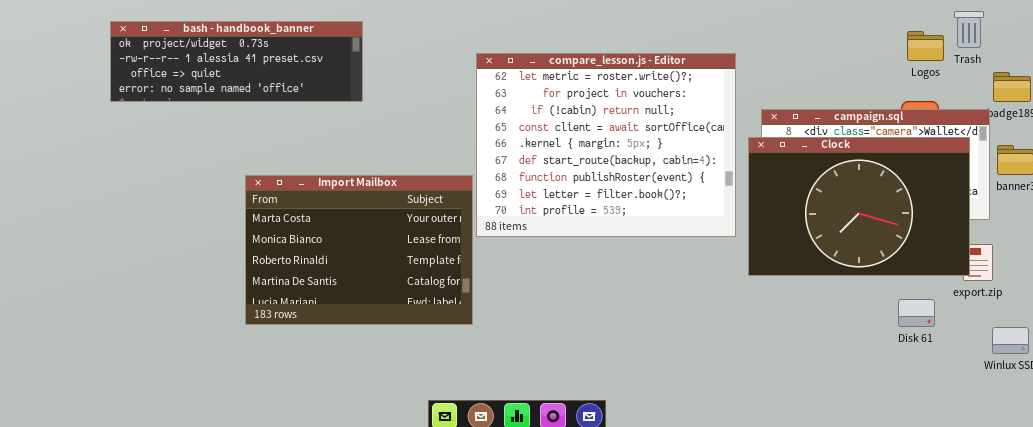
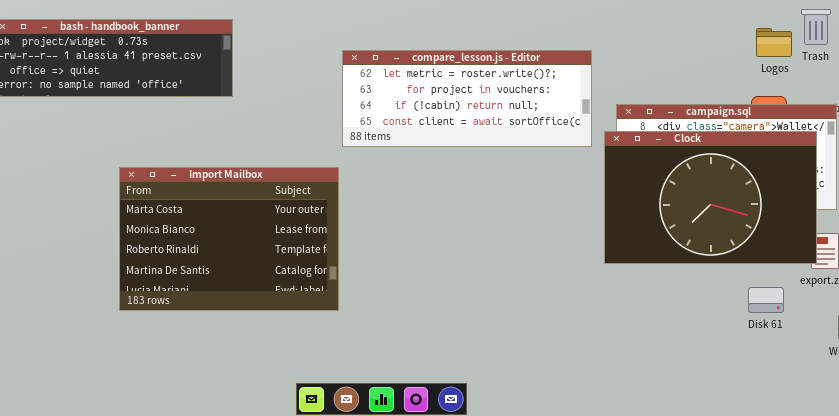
compare_lesson.js - Editor: [476,53,736,237] -> [342,50,592,147], resized

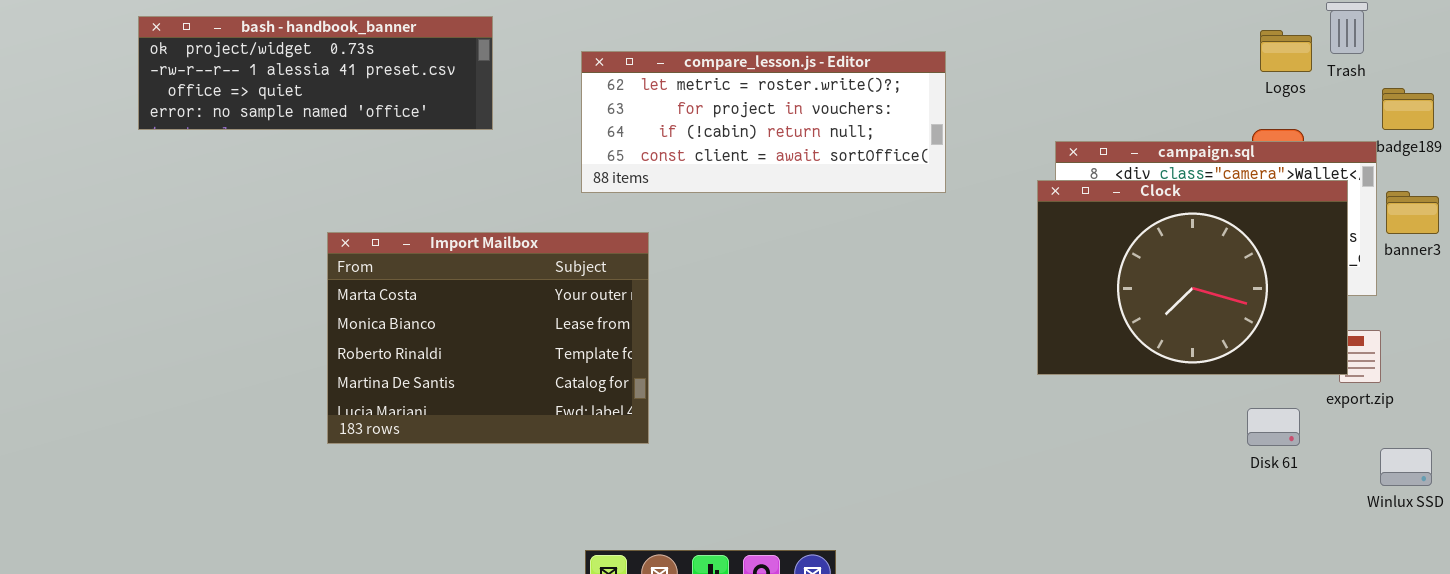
compare_lesson.js - Editor: [342,50,592,147] -> [581,51,946,193], moved

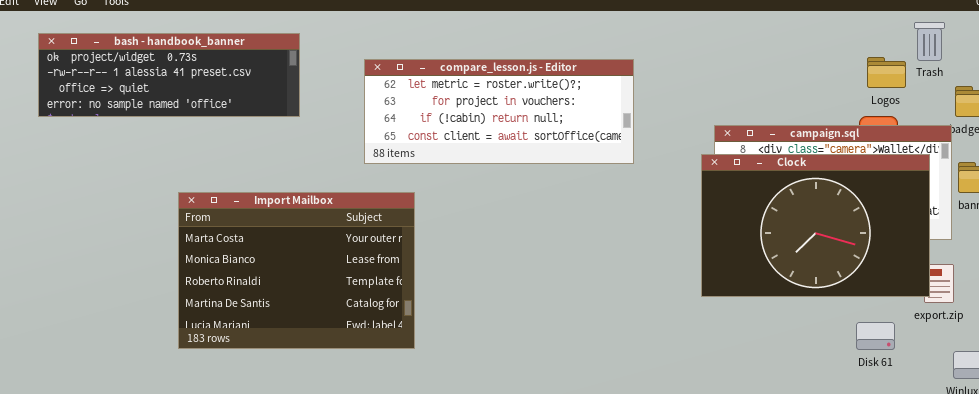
Logos: [1260,30,1312,72] -> [867,57,906,88], moved

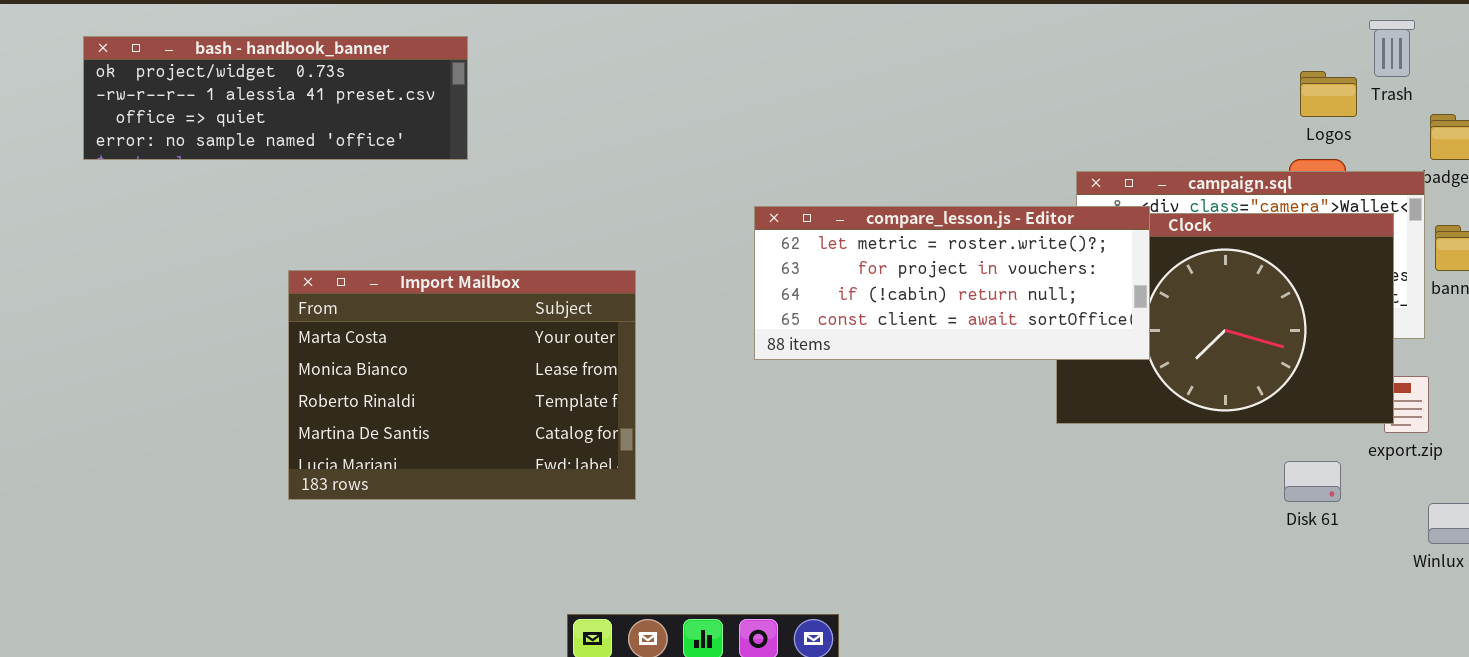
compare_lesson.js - Editor: [364,59,634,164] -> [754,206,1150,360], moved

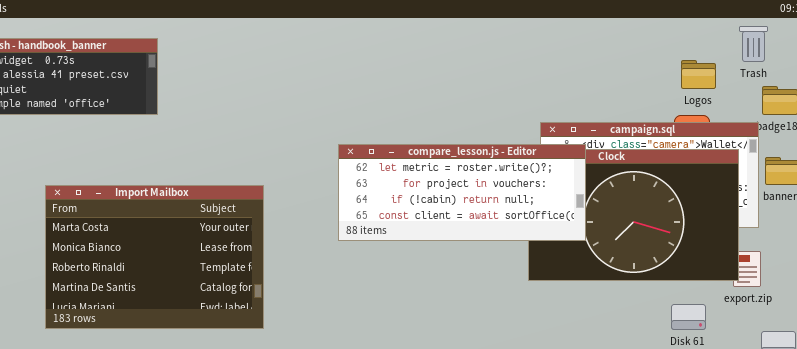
Trash: [1369,20,1415,77] -> [739,26,768,62], moved

